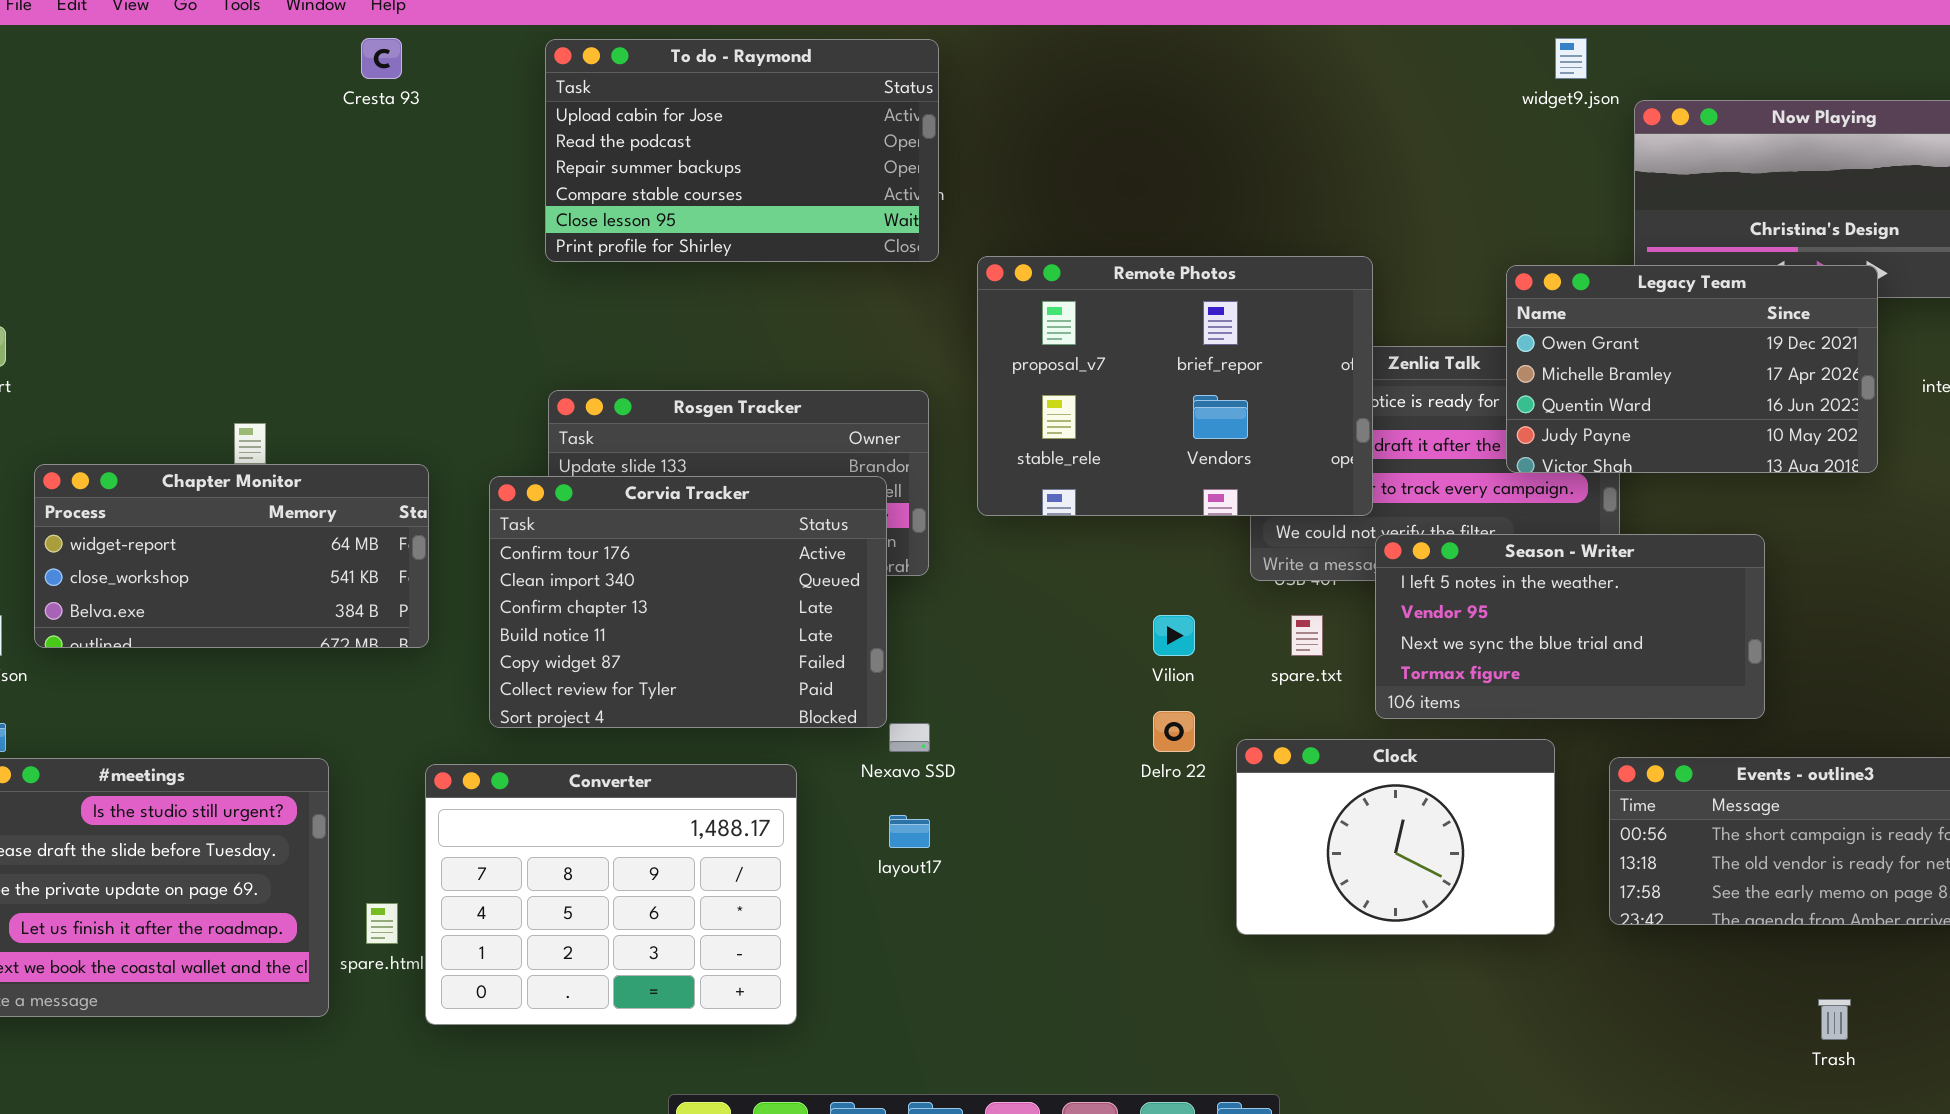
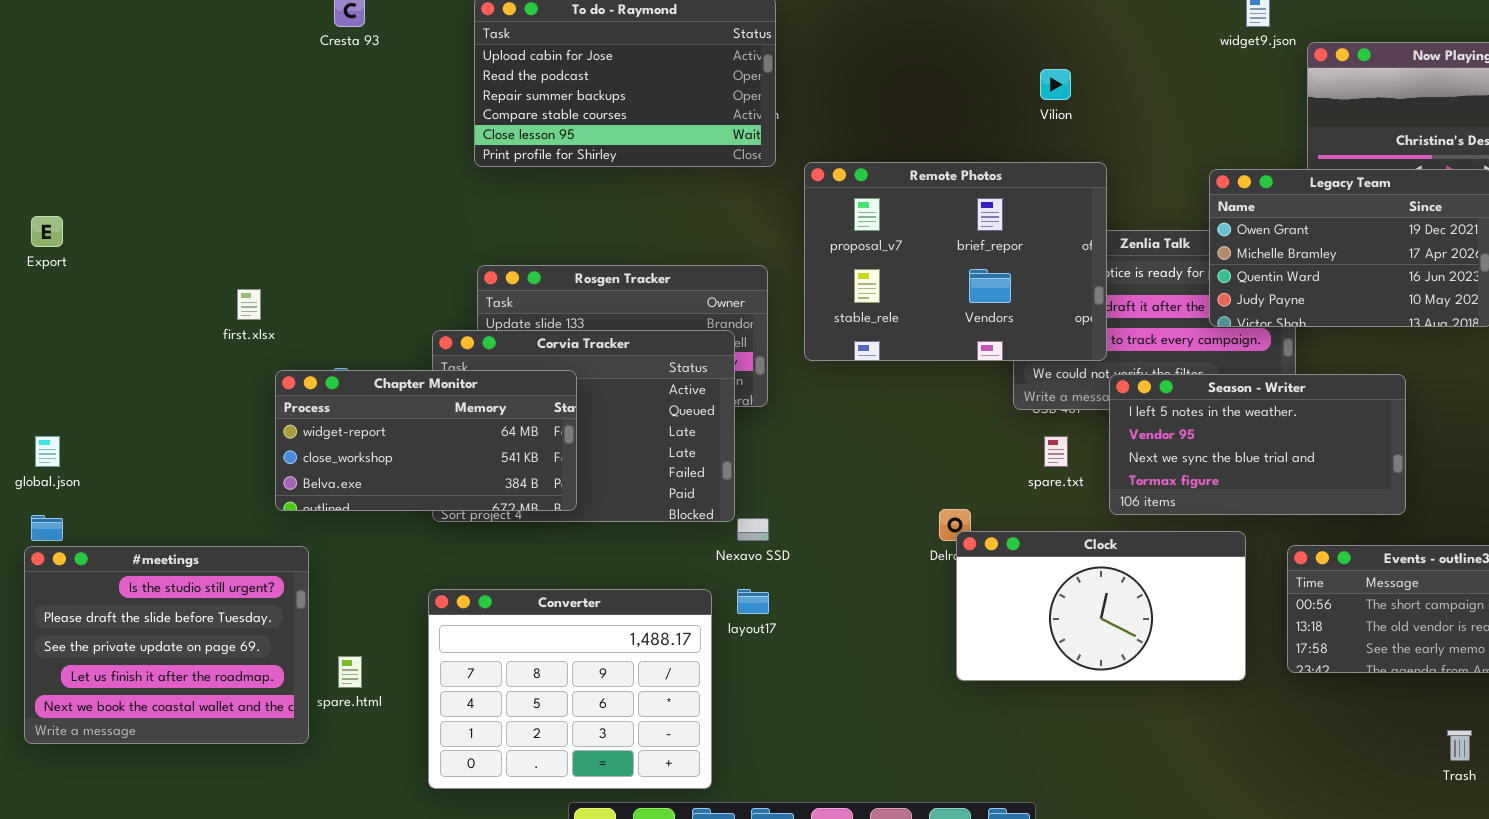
Chapter Monitor: [34,464,429,648] -> [275,370,577,511], moved
Vilion: [1153,615,1195,656] -> [1040,69,1071,100], moved
Clock: [1236,739,1555,935] -> [956,531,1246,681], resized
Converter: [425,764,797,1025] -> [428,589,712,789], moved

